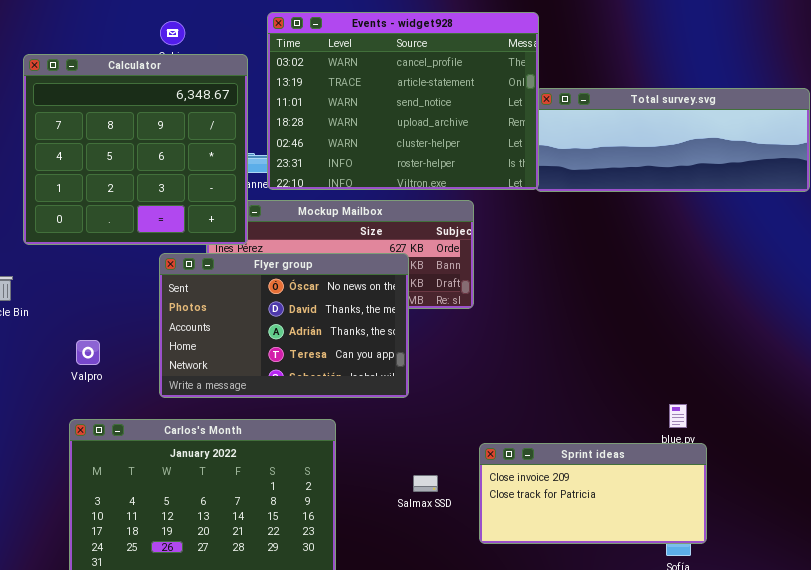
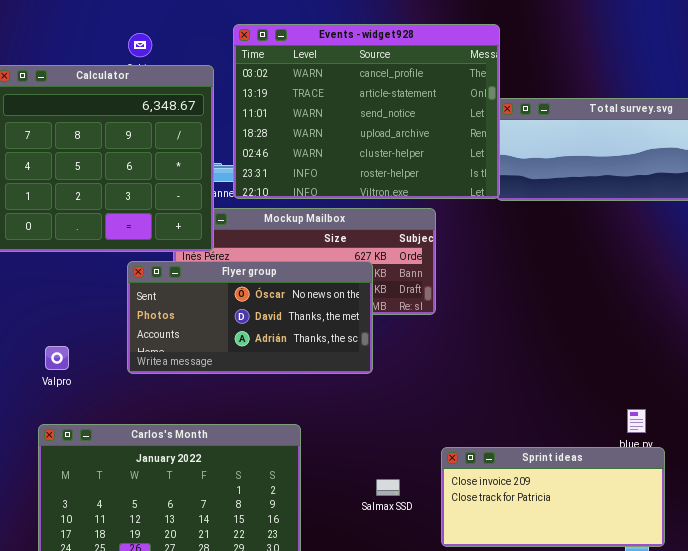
Flyer group: [159,253,409,398] -> [127,261,373,374], resized

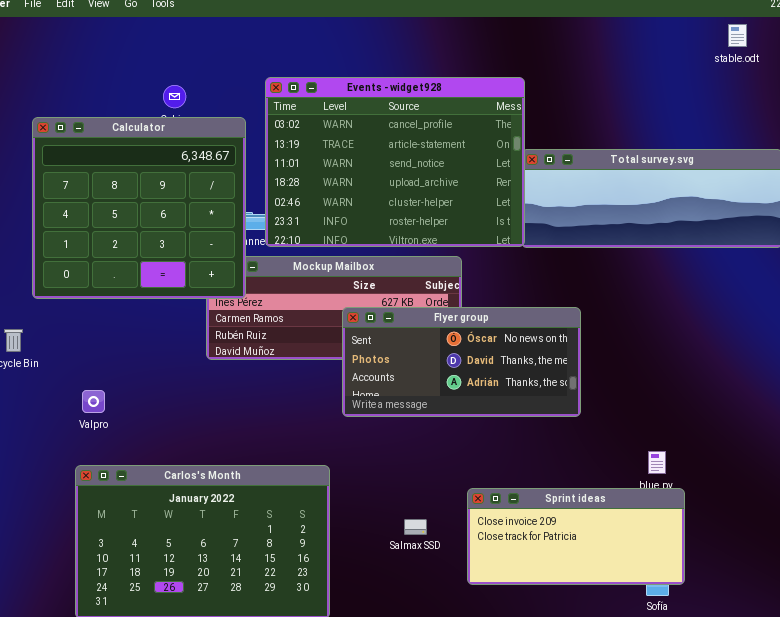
Flyer group: [127,261,373,374] -> [342,307,581,417], moved

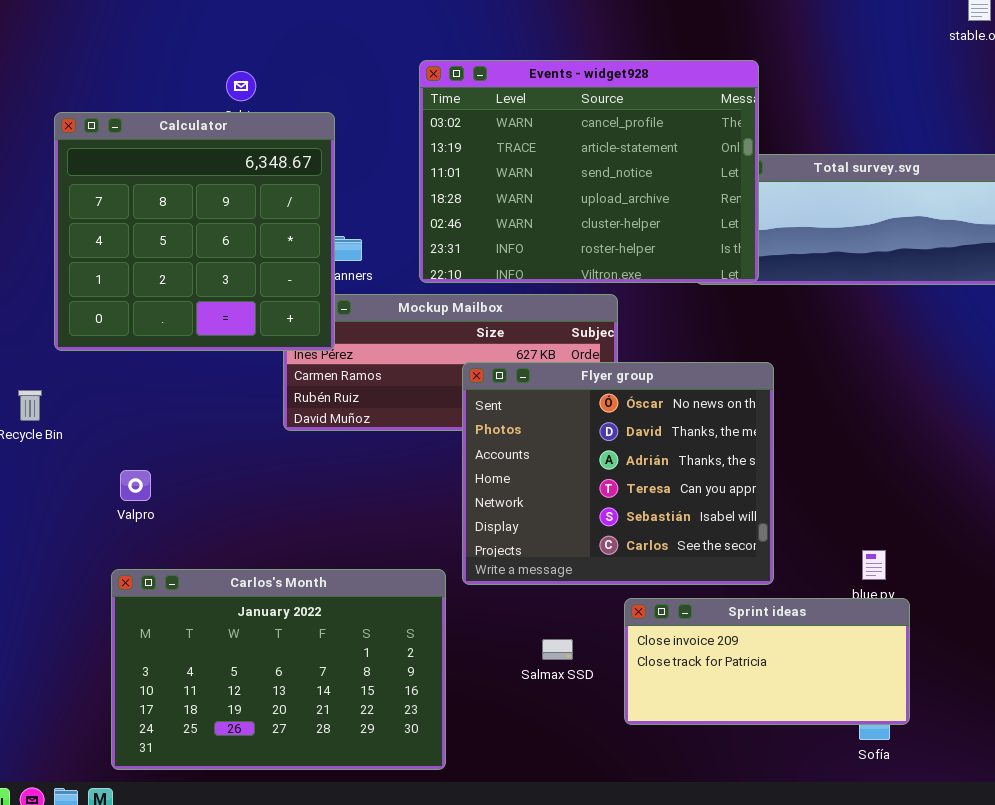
Events - widget928: [265,77,525,247] -> [419,60,759,283], moved
Flyer group: [342,307,581,417] -> [462,362,774,585], resized

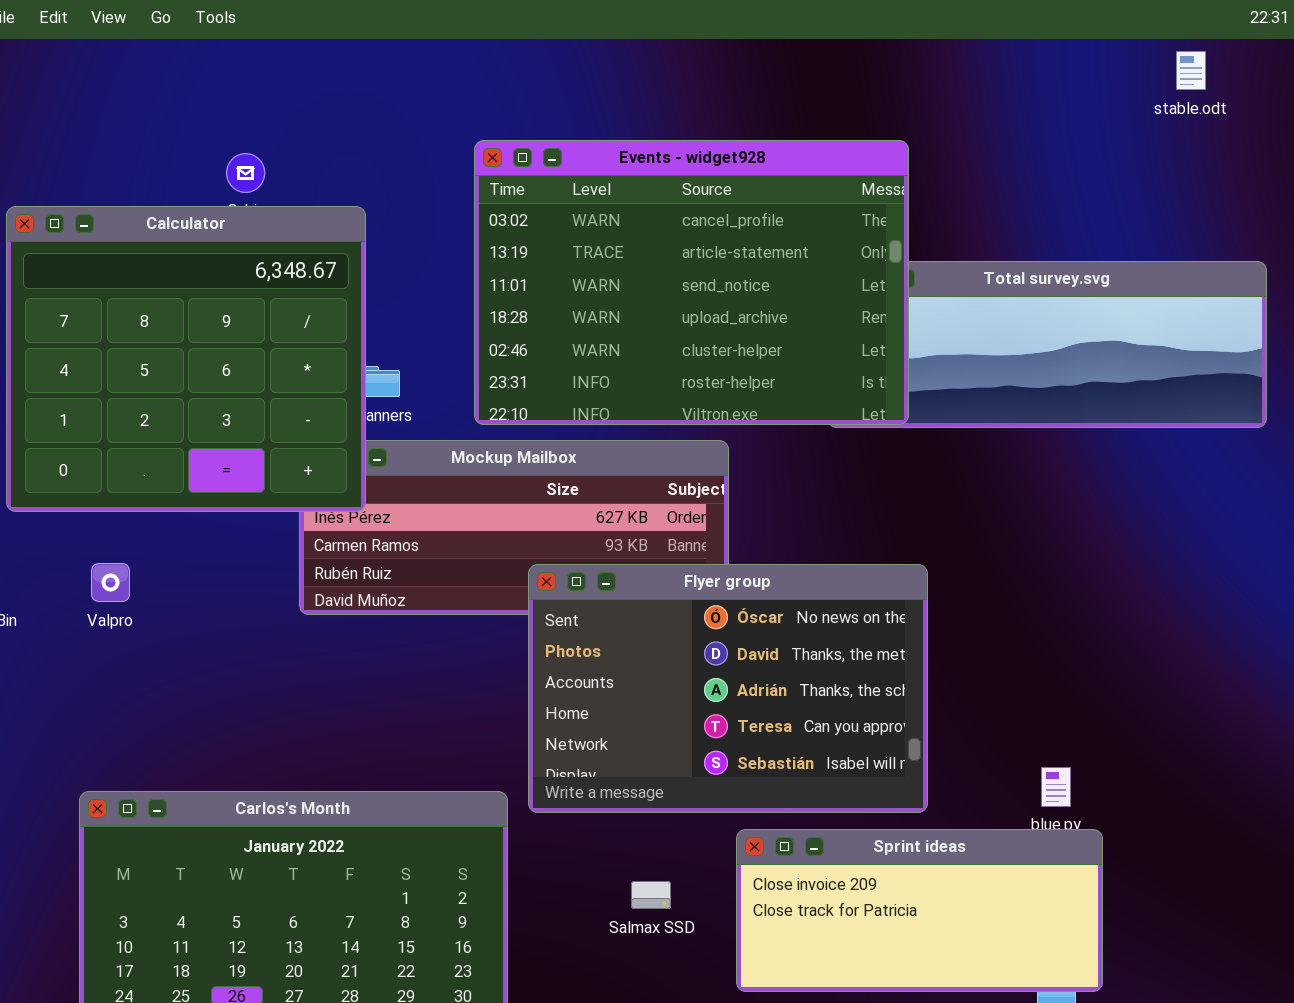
Flyer group: [462,362,774,585] -> [528,564,928,813], resized
Valpro: [120,470,151,501] -> [91,563,130,602], moved

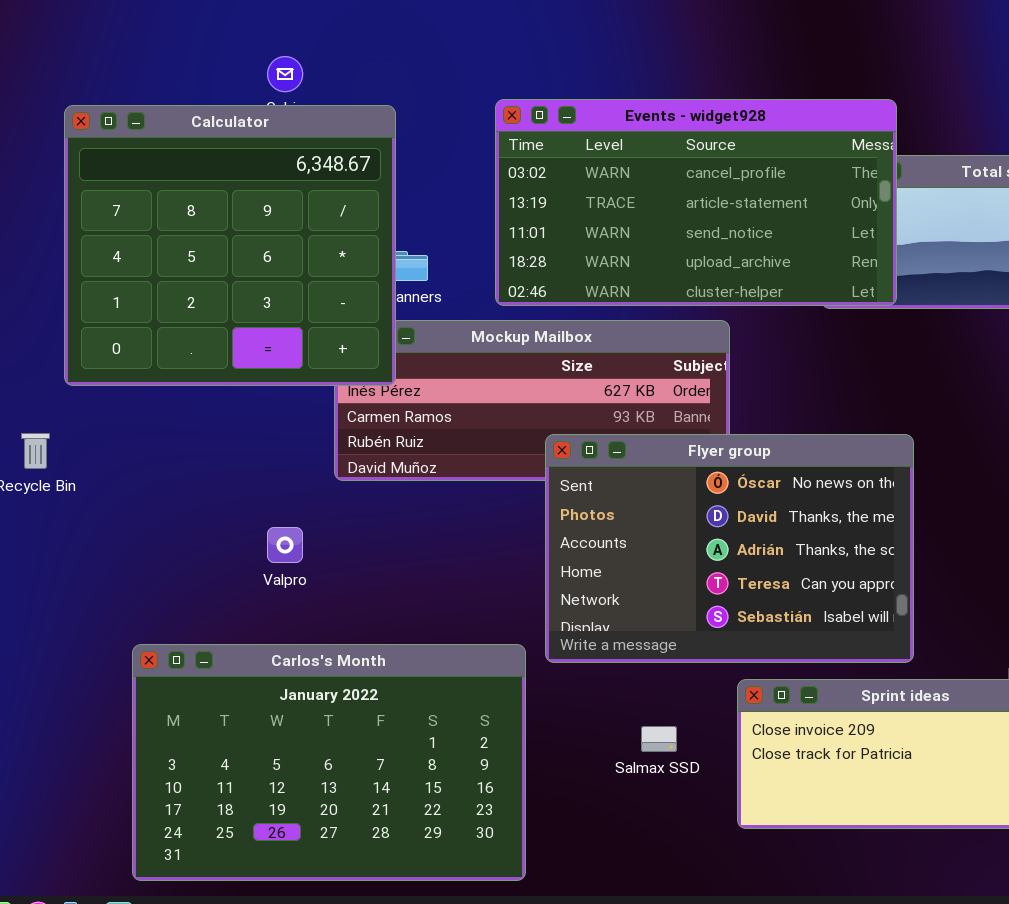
Events - widget928: [474,140,909,425] -> [495,99,897,306], resized
Valpro: [91,563,130,602] -> [267,527,303,563], moved

